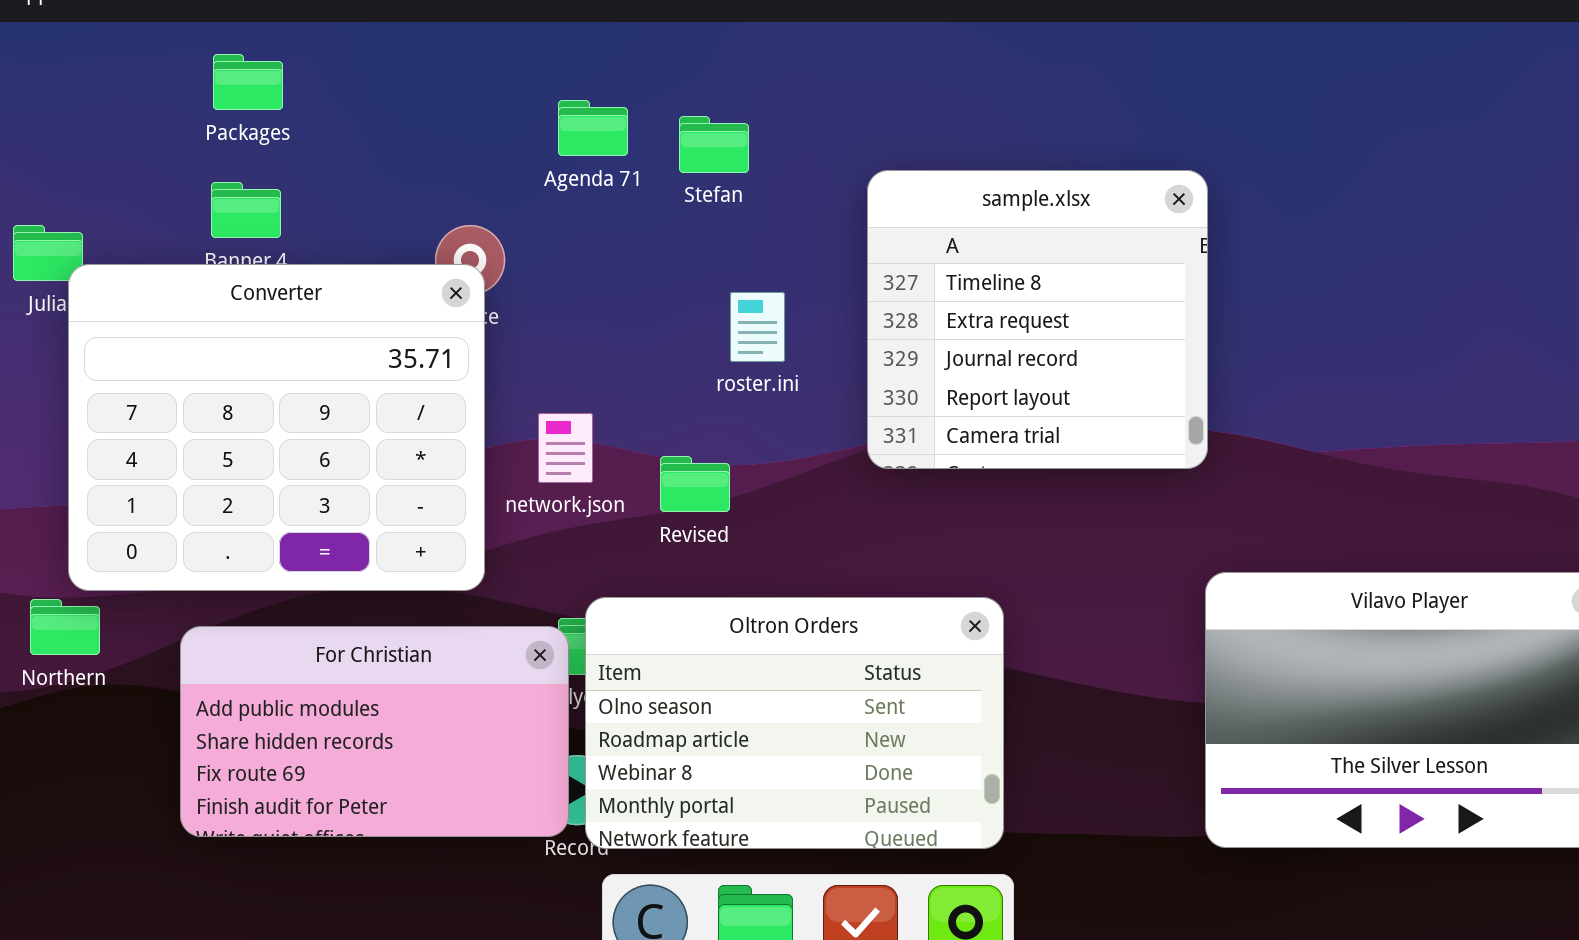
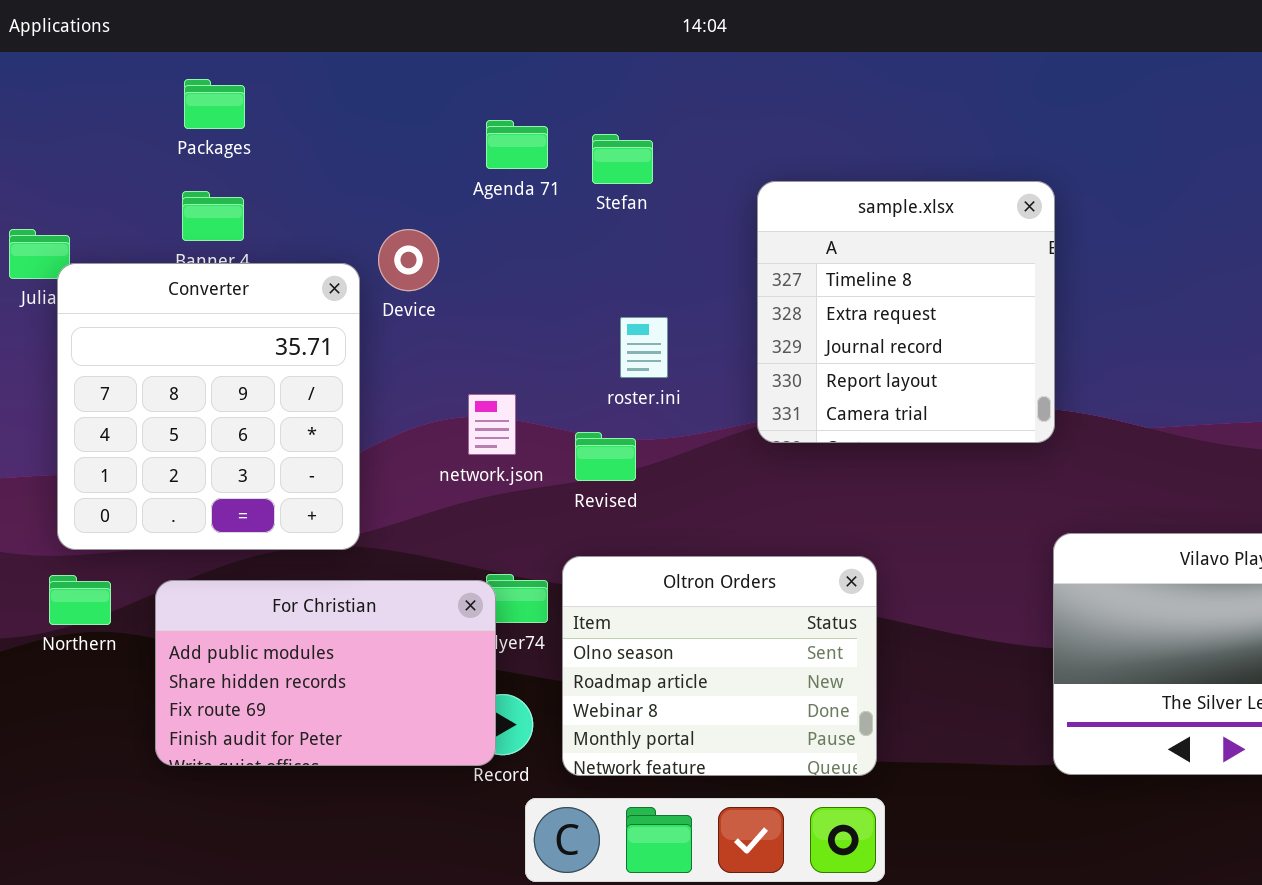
Converter: [68,264,485,591] -> [57,263,360,550], resized
roster.ini: [730,292,785,362] -> [620,317,668,378], moved
Oltron Orders: [585,597,1004,849] -> [562,556,877,776], resized
Northern: [30,599,100,655] -> [49,575,111,625], moved

